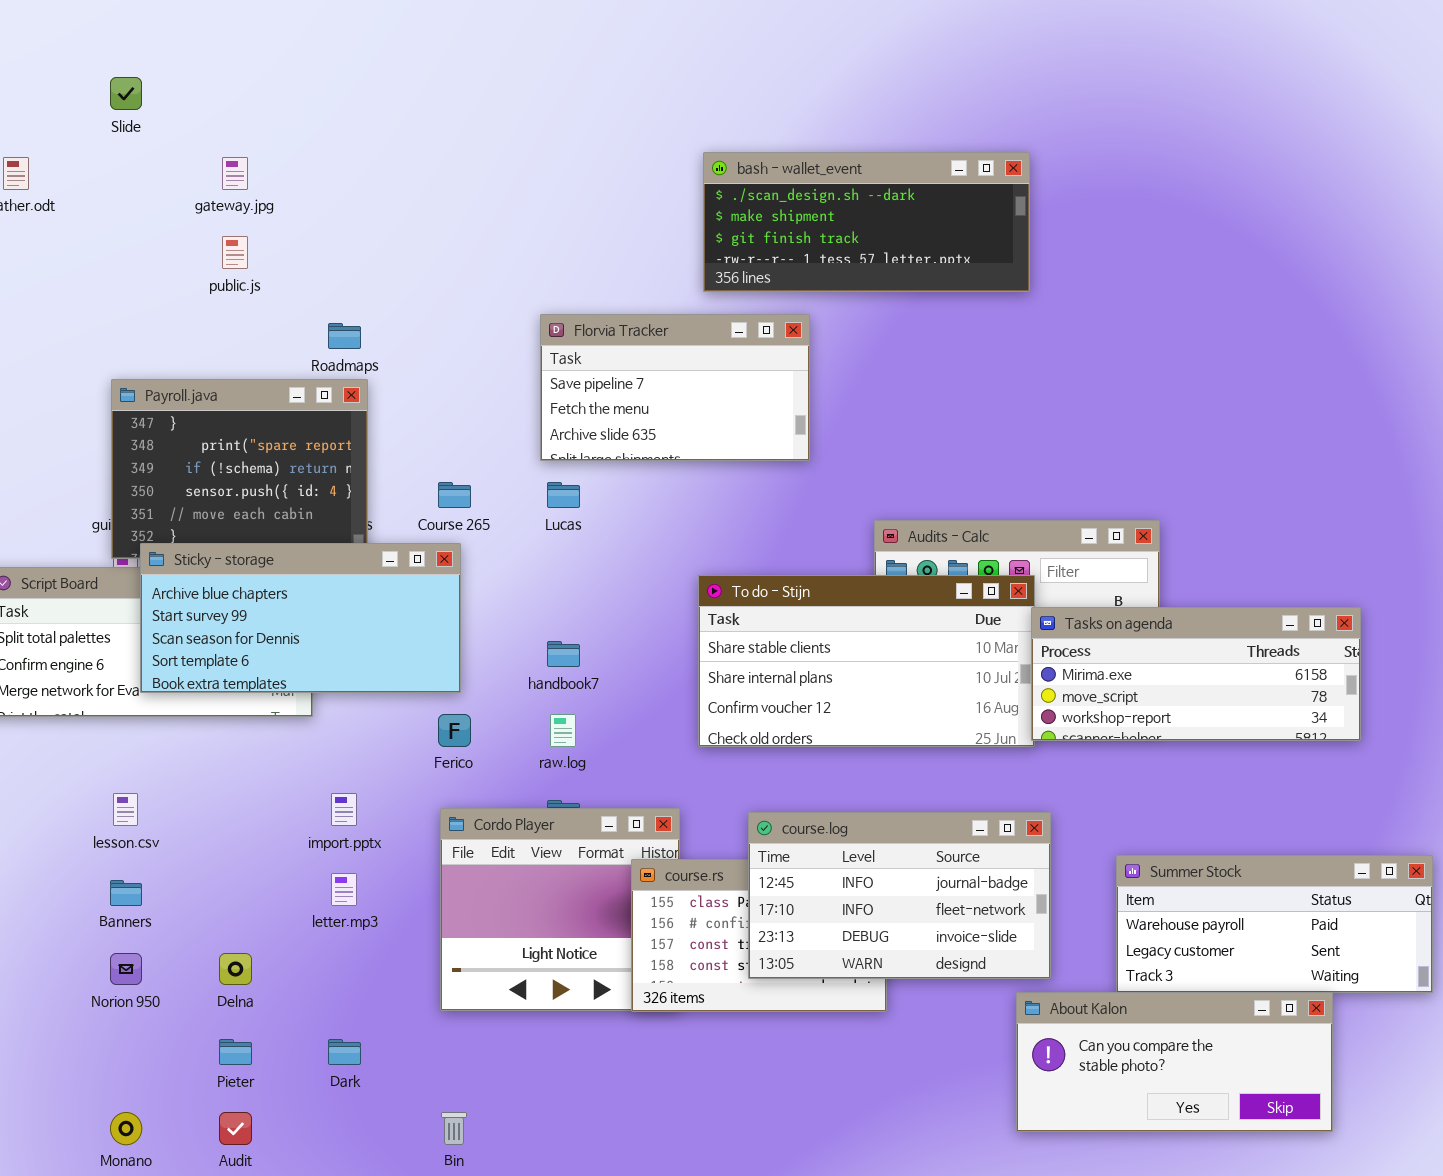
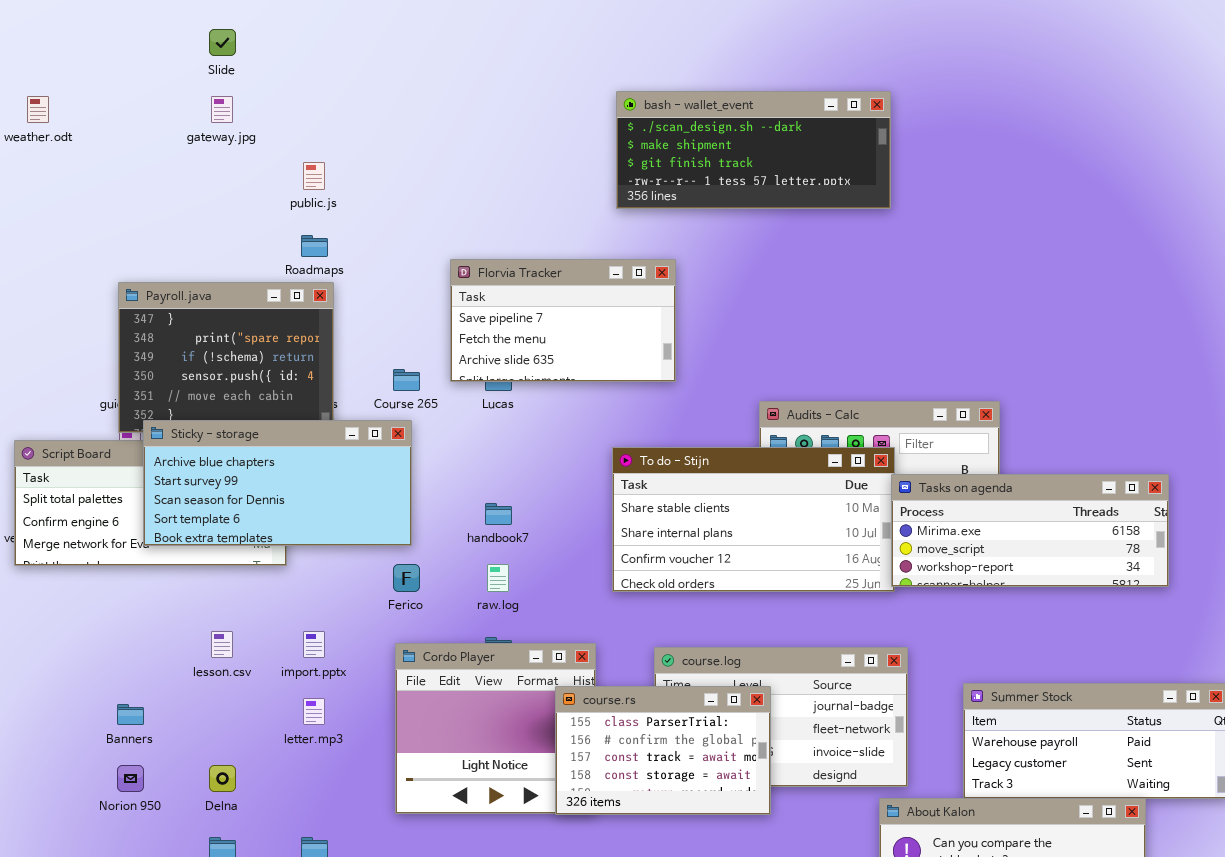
Slide: [110,77,142,110] -> [209,29,236,56], moved
public.js: [222,236,248,269] -> [303,162,325,190], moved
Florvia Tracker: [540,314,810,461] -> [450,259,676,382], moved
lesson.csv: [113,793,138,826] -> [211,631,233,658], moved
course.rs: [631,859,887,1012] -> [555,686,771,815], raised

